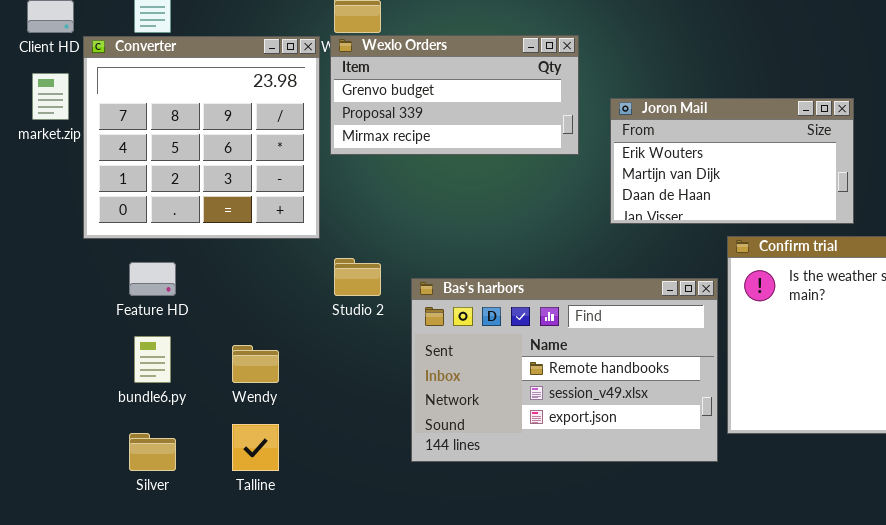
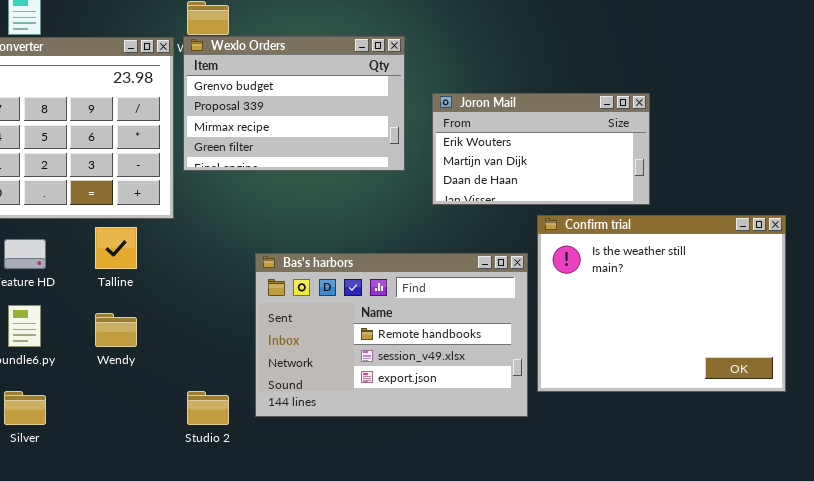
Wexlo Orders: [330,35,579,155] -> [183,36,405,171], resized
Studio 2: [334,258,381,296] -> [187,391,229,425], moved
Talline: [232,424,279,471] -> [95,227,137,269], moved

